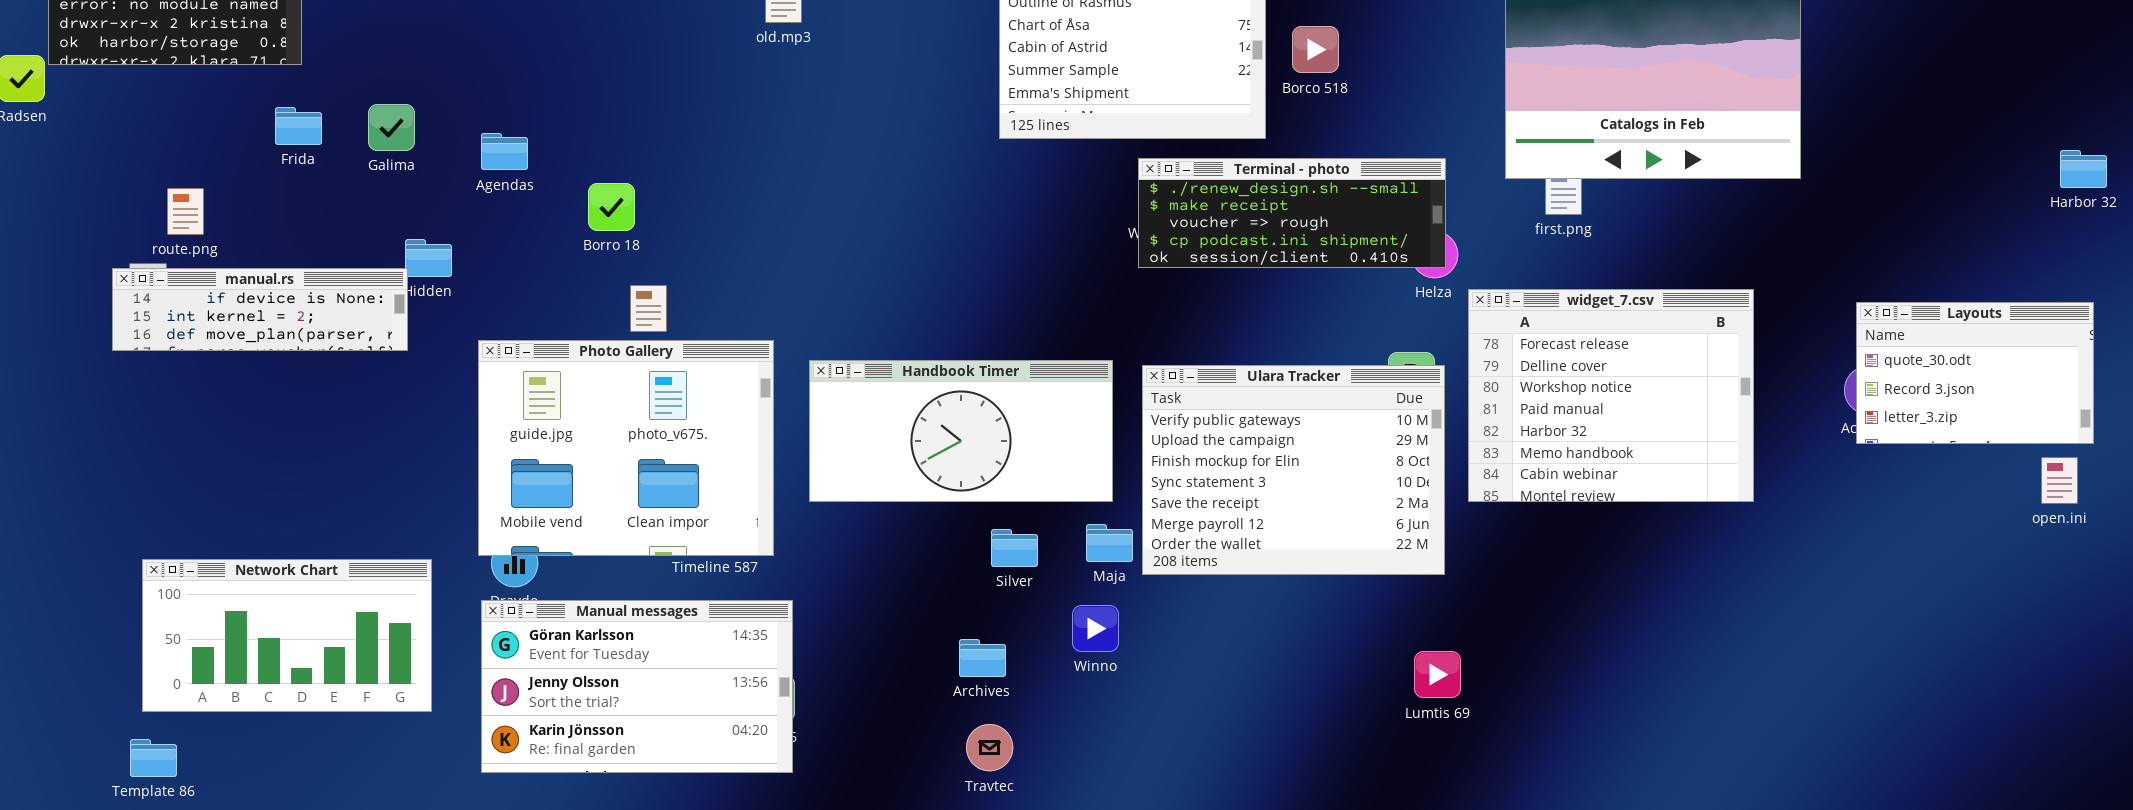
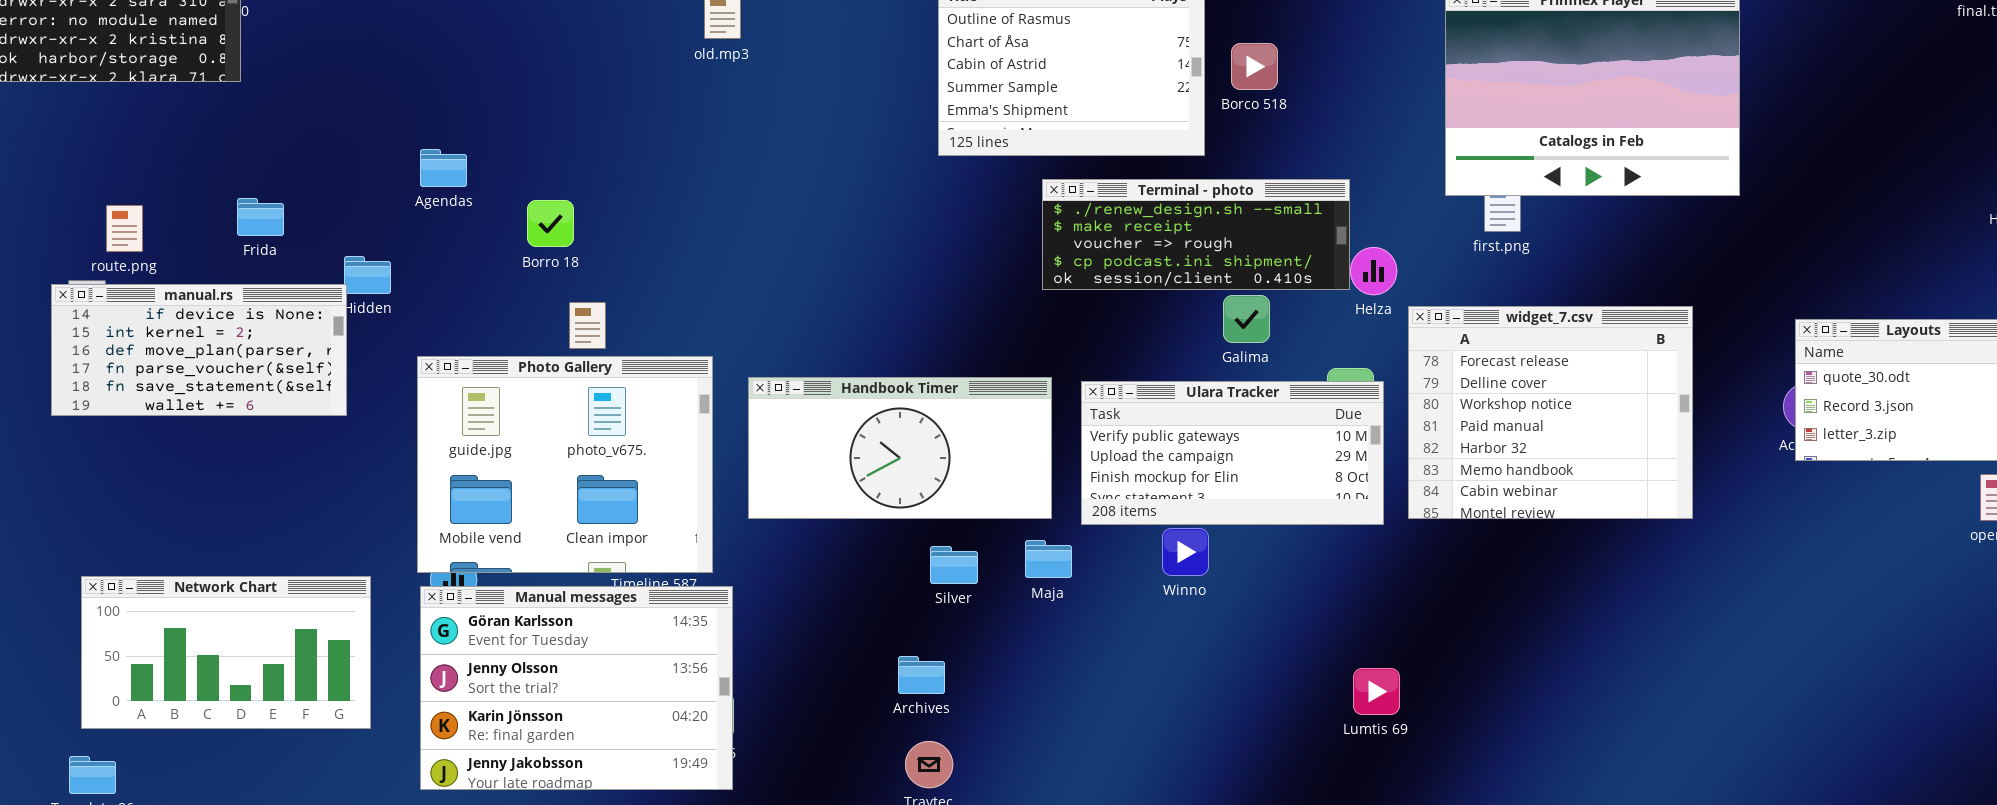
Galima: [368,104,415,151] -> [1223,295,1270,343], moved
Frida: [275,107,322,145] -> [237,198,284,236], moved
Terminal - photo: [1138,158,1446,268] -> [1042,179,1350,290], moved
manual.rs: [112,268,408,351] -> [51,284,347,416], resized
Ulara Tracker: [1142,365,1445,575] -> [1081,381,1384,525], resized
Manual messages: [481,600,793,773] -> [420,586,733,790], resized
Winno: [1072,605,1119,652] -> [1162,528,1209,576], moved

